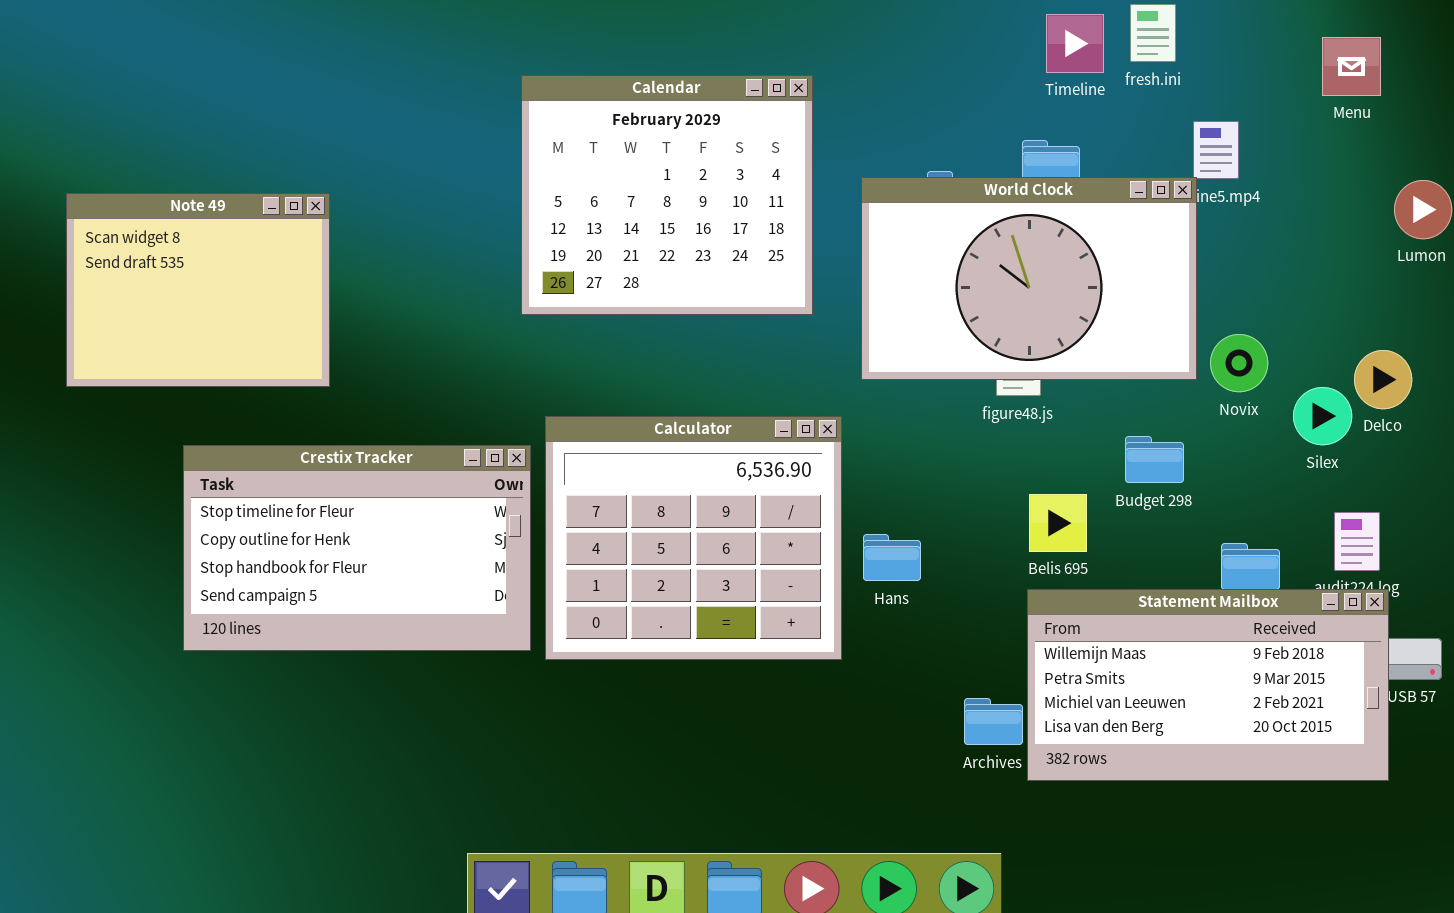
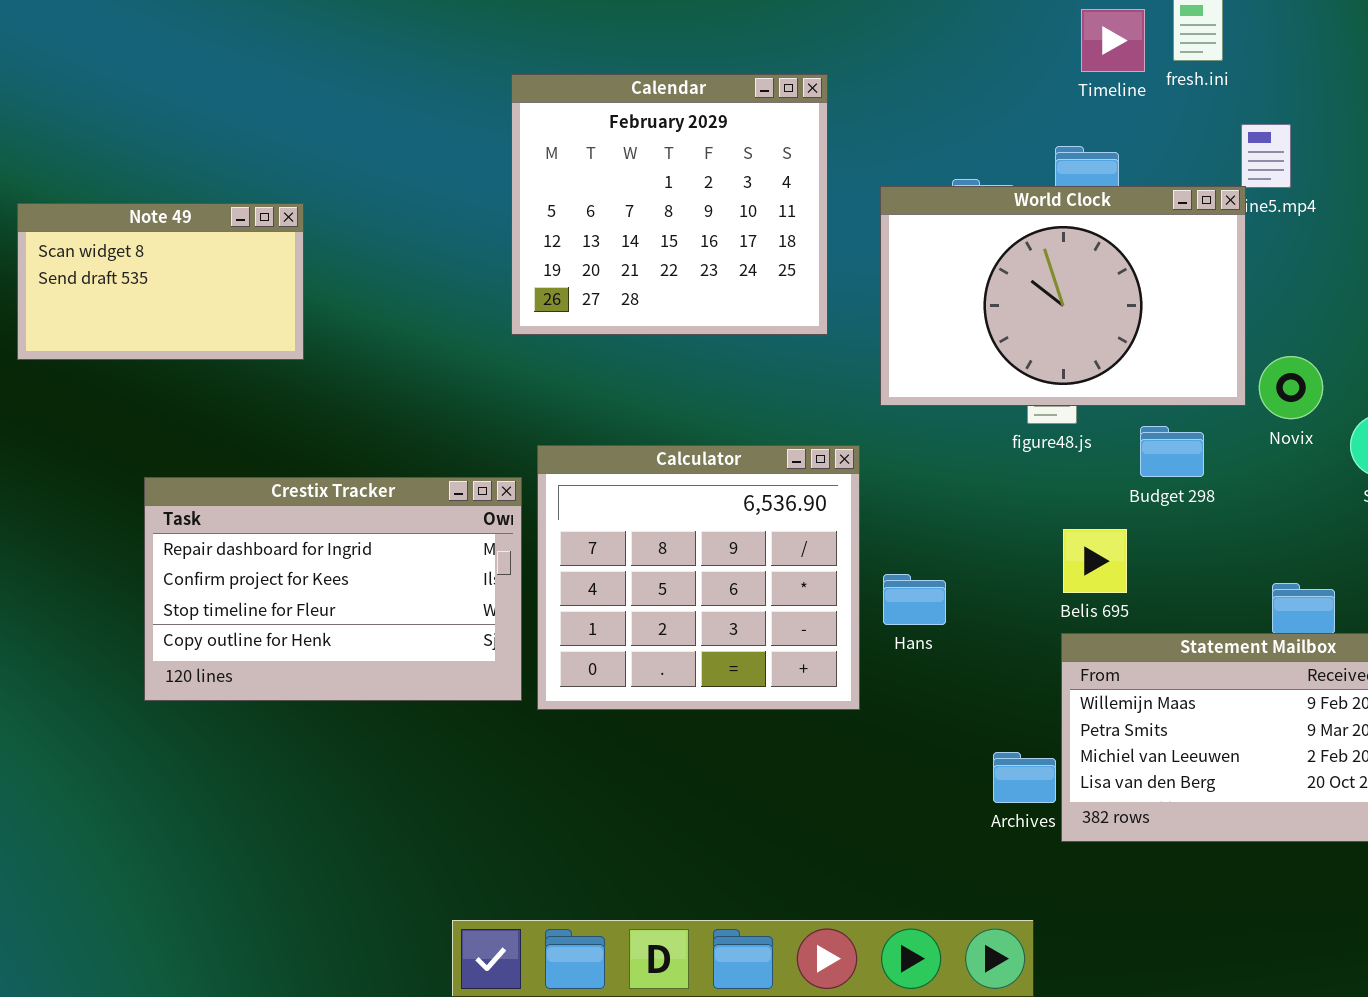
Note 49: [66,193,330,387] -> [17,203,304,360], resized
Budget 298: [1125,436,1184,483] -> [1140,426,1204,477], moved
Crestix Tracker: [183,445,531,651] -> [144,477,522,701], scrolled up 2 rows

